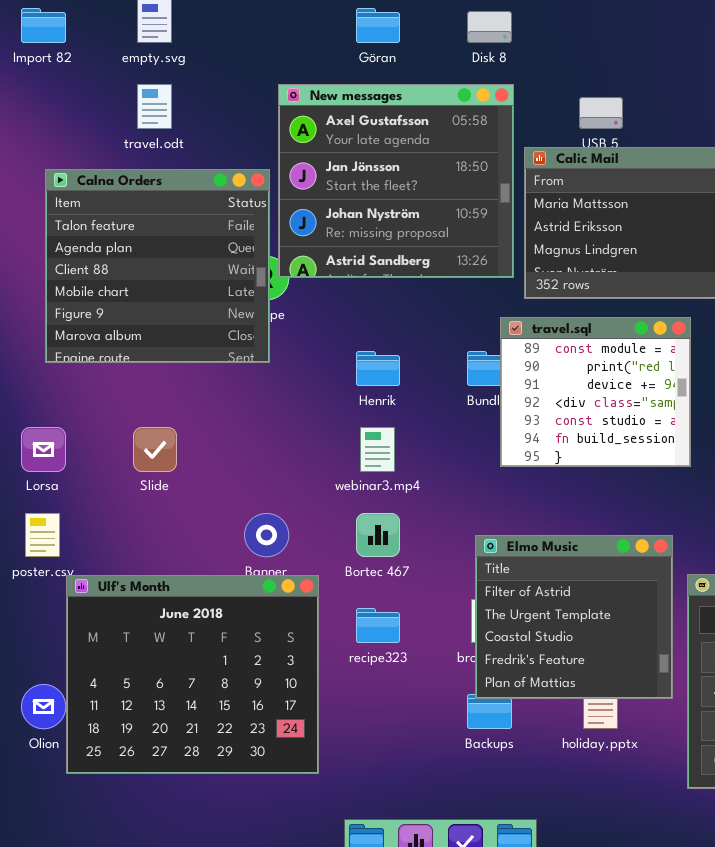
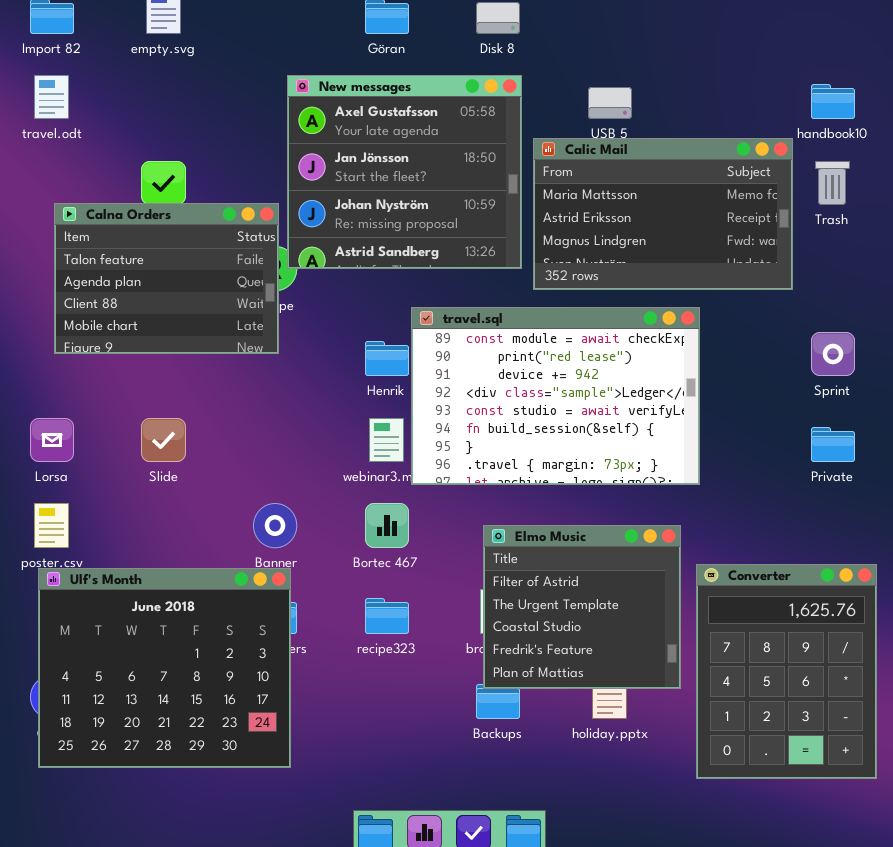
travel.odt: [137,84,172,129] -> [34,75,69,119], moved
Calna Orders: [45,169,270,363] -> [54,203,279,354], resized
travel.sql: [500,317,691,467] -> [411,307,700,485], resized
Ulf's Month: [66,575,319,774] -> [38,568,291,768], moved

